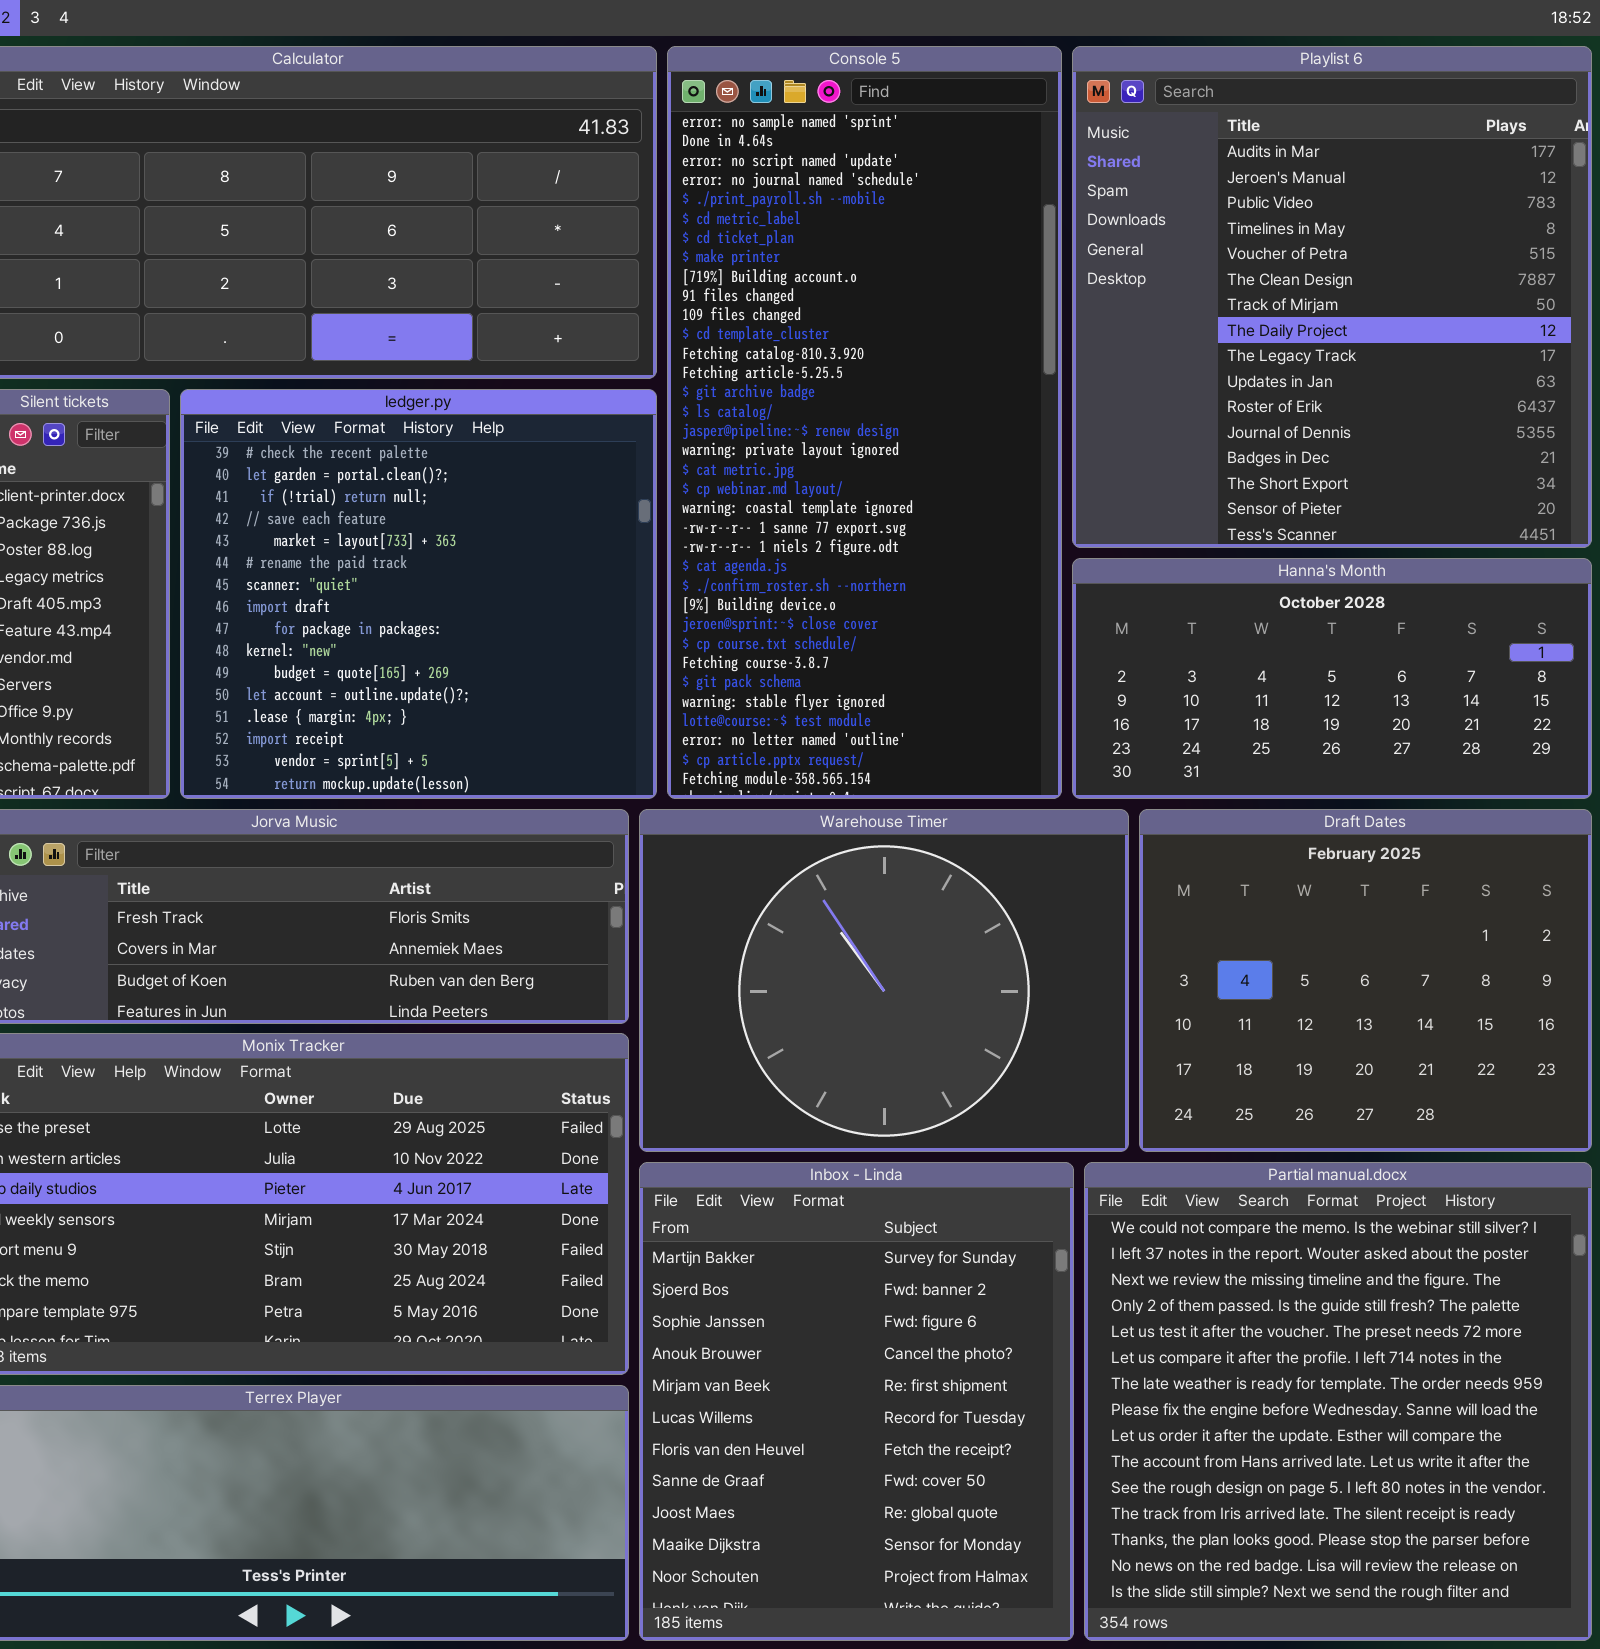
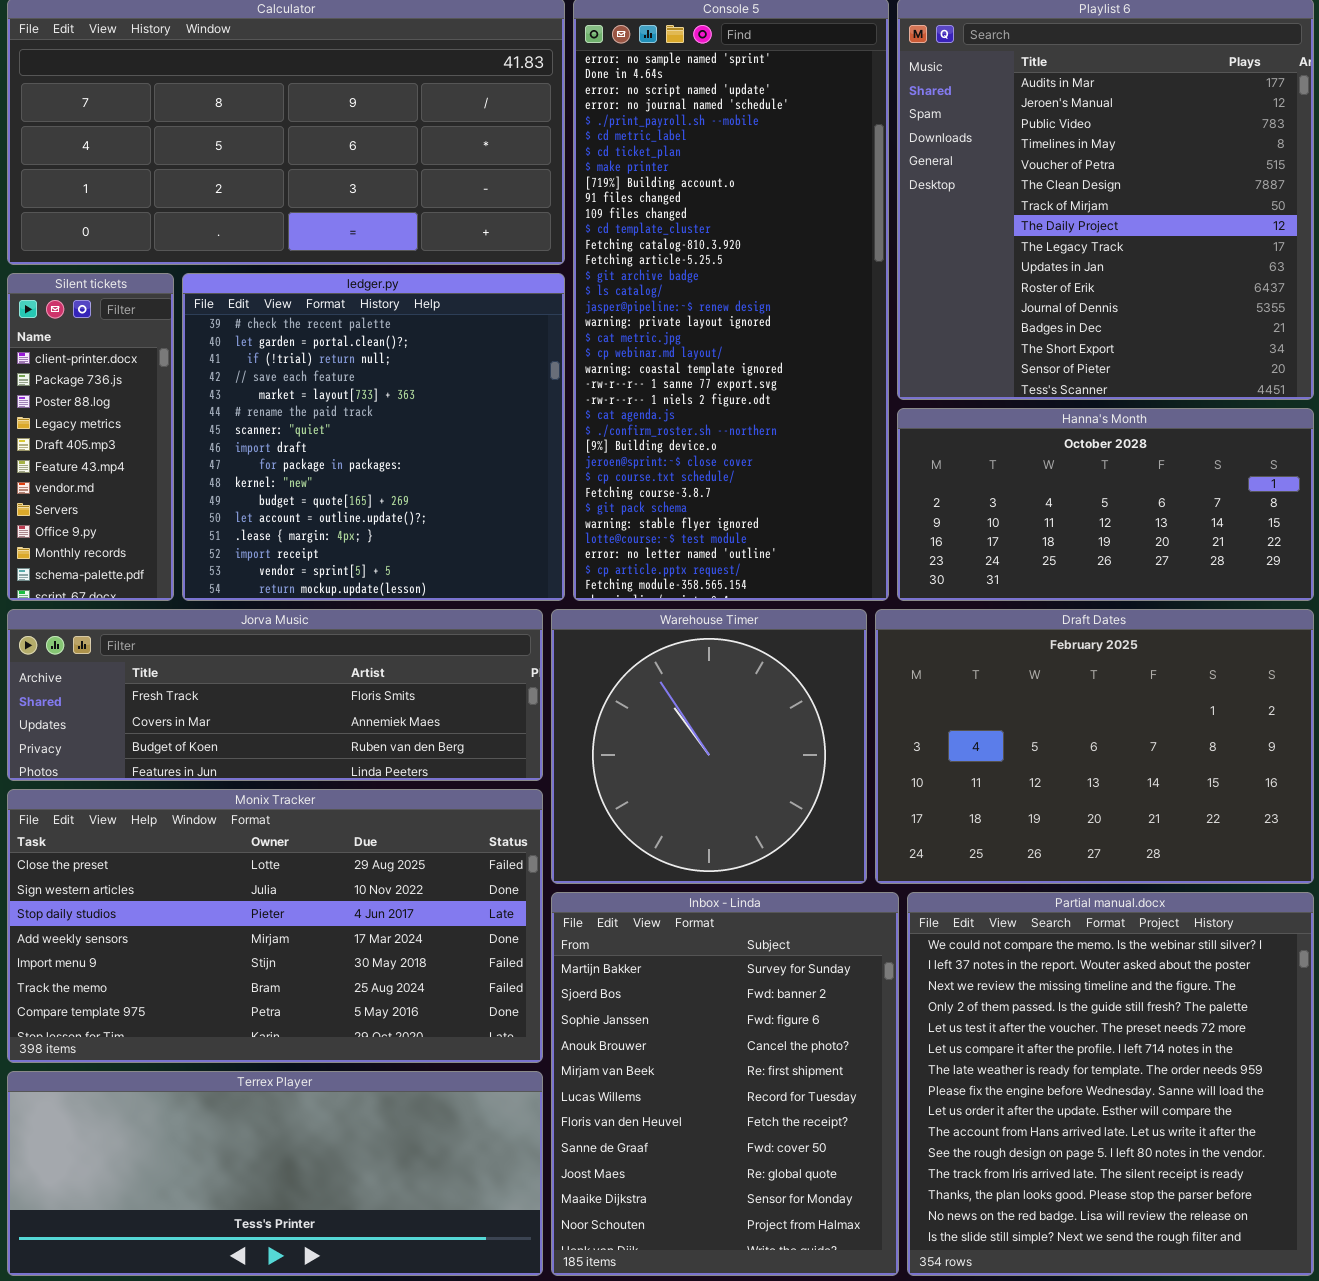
Warehouse Timer: [639,809,1129,1152] -> [551,609,867,884], resized
Draft Dates: [1139,809,1592,1152] -> [875,609,1314,884], resized

